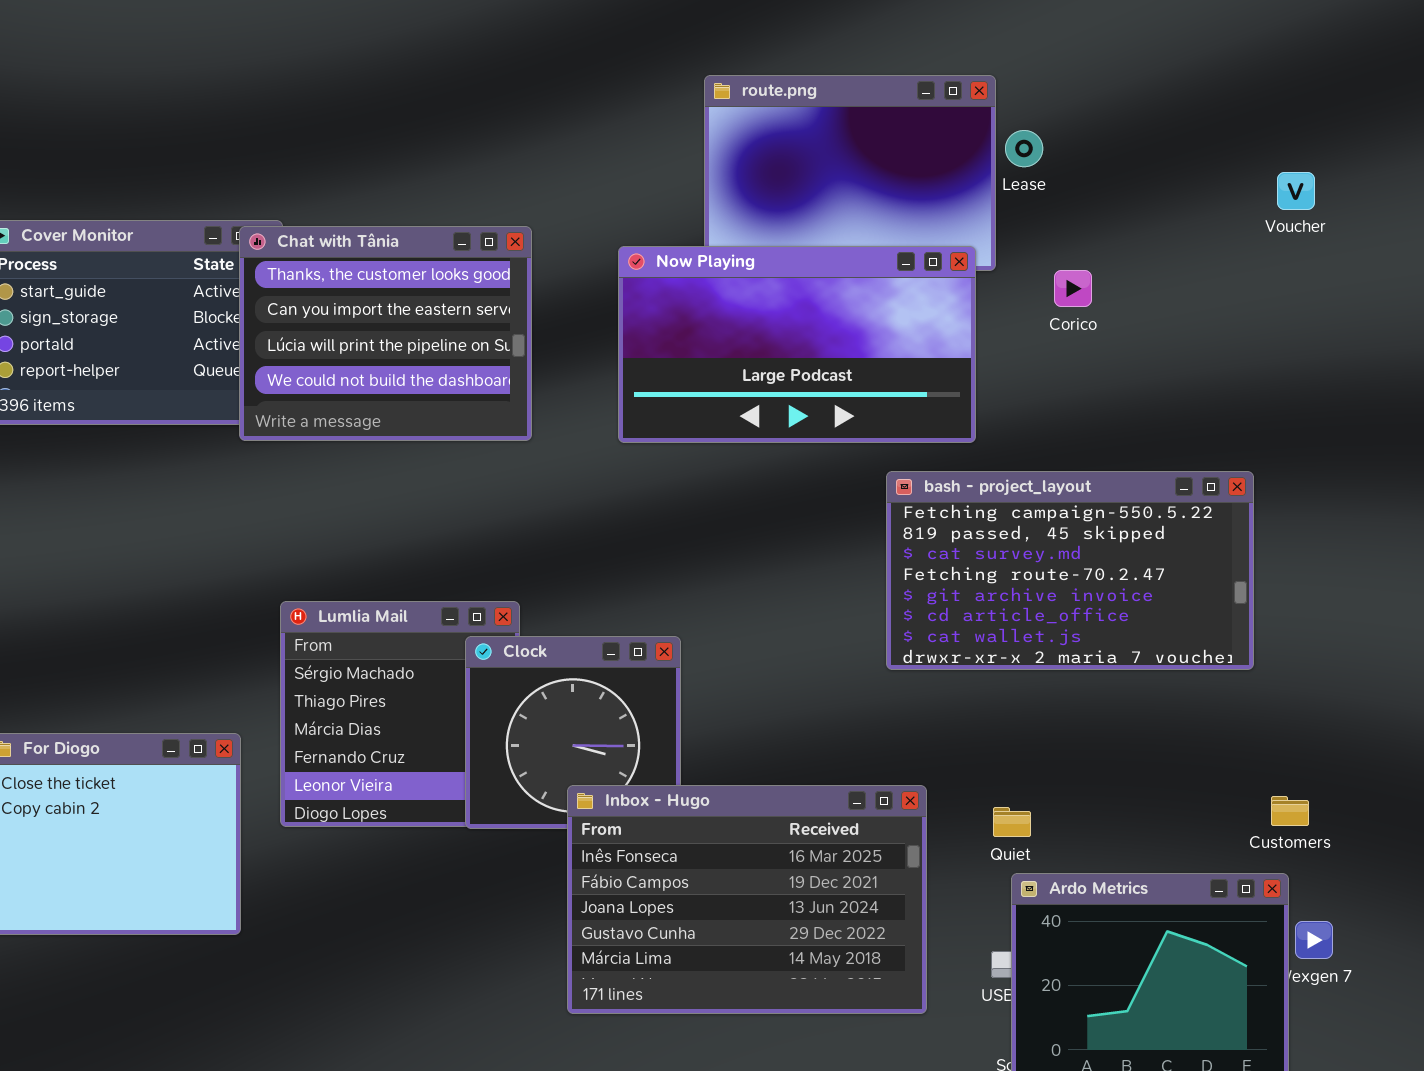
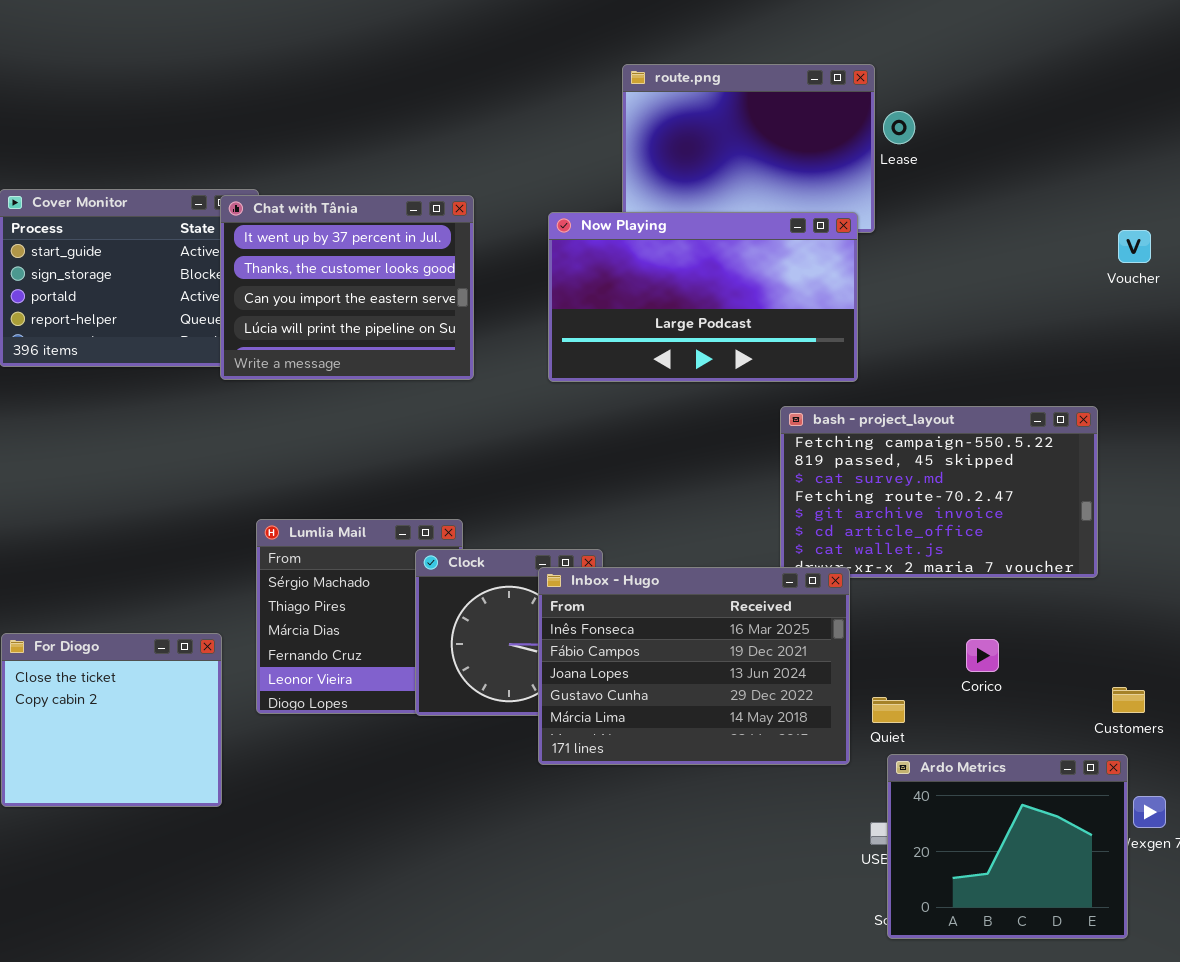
Voucher: [1277,172,1315,210] -> [1118,230,1151,263], moved
Chat with Tânia: [239,226,532,441] -> [220,195,474,380], scrolled up 1 row
Corico: [1054,270,1092,307] -> [966,639,999,672], moved
Inbox - Hugo: [567,785,927,1014] -> [538,567,850,765], moved

